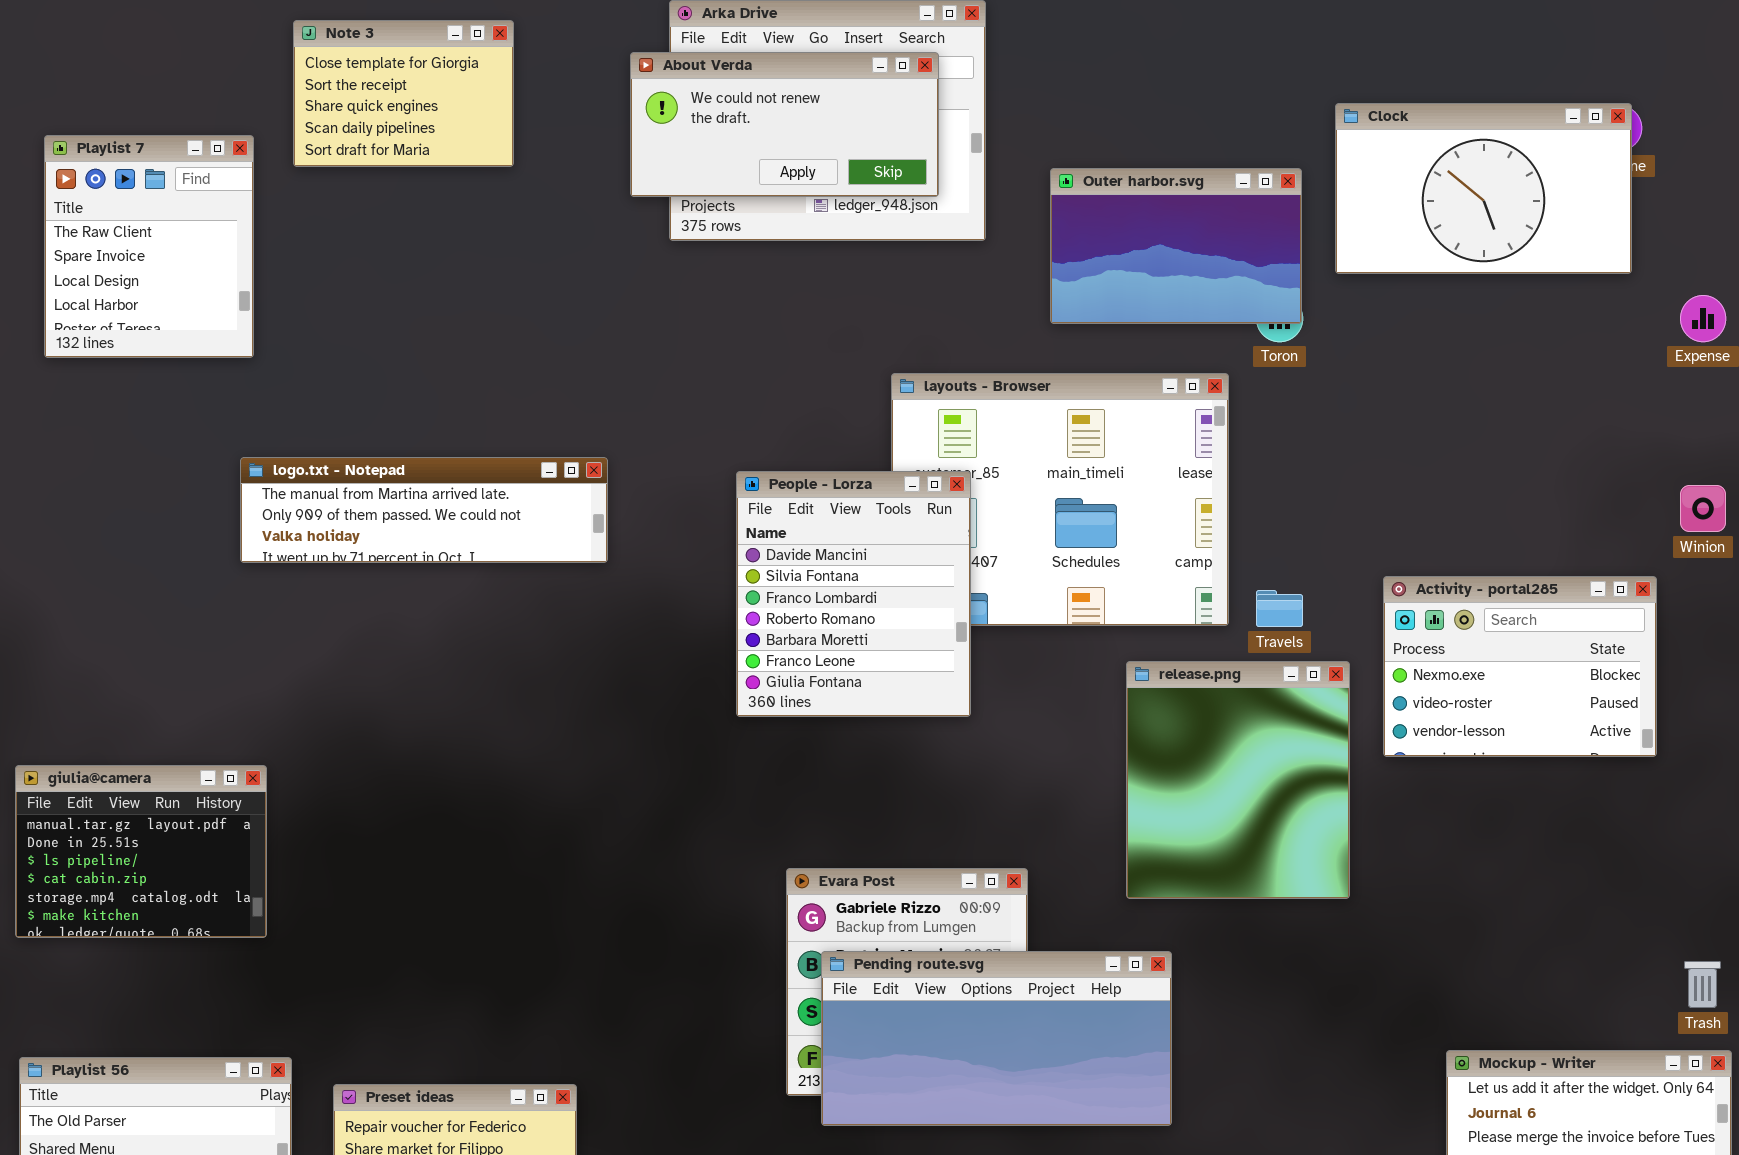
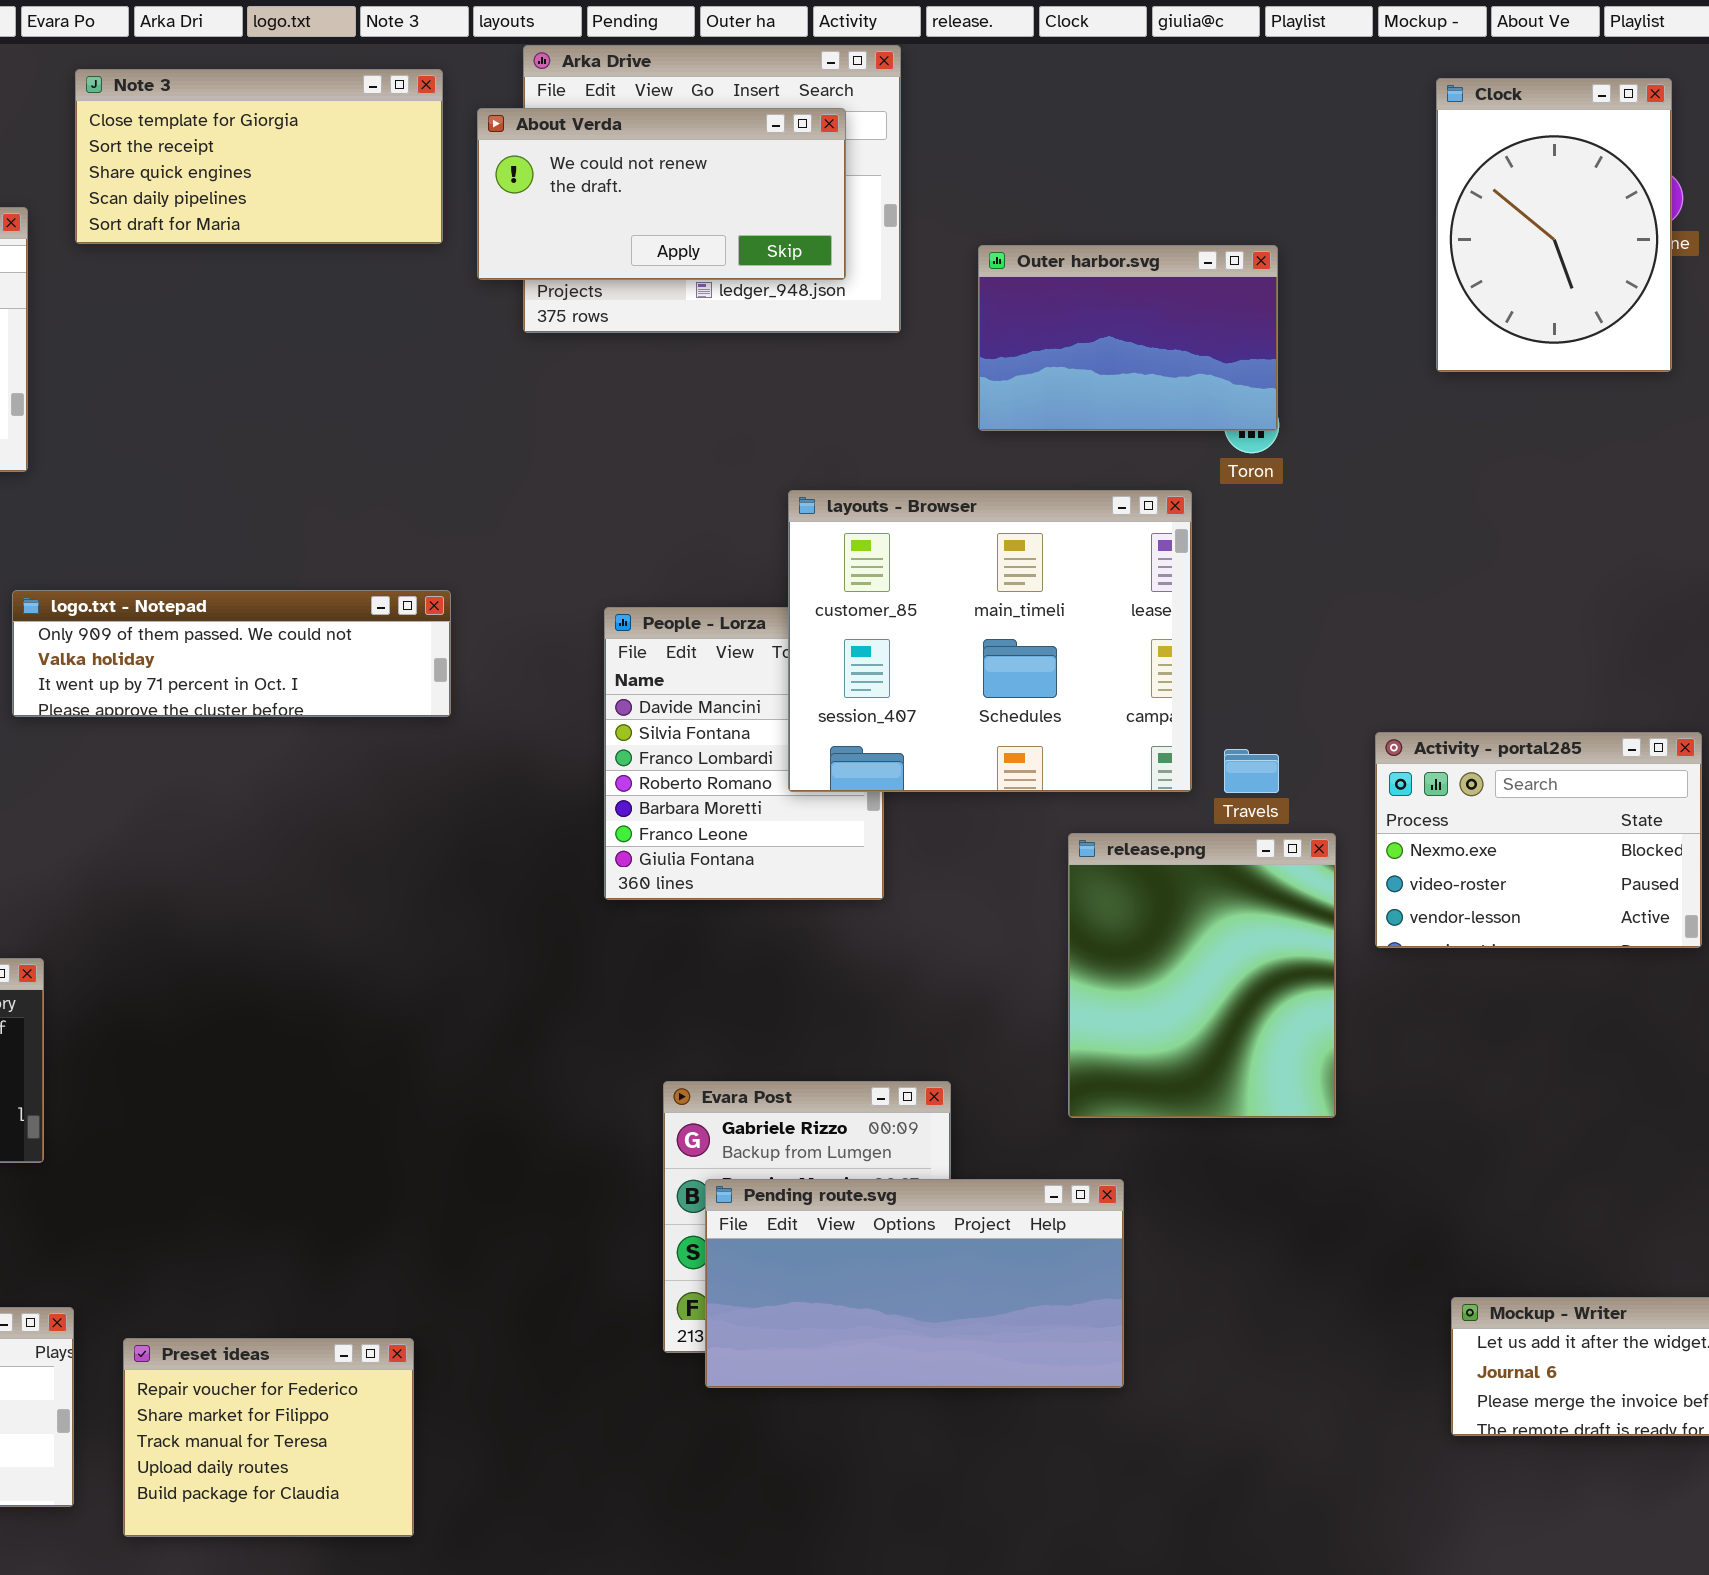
Note 3: [293,20,514,167] -> [75,69,443,244], resized
Clock: [1335,103,1632,274] -> [1436,78,1672,372], resized
layouts - Browser: [891,373,1229,626] -> [788,490,1192,792], raised
logo.txt - Notepad: [240,457,608,563] -> [12,590,451,717], scrolled down 1 row

